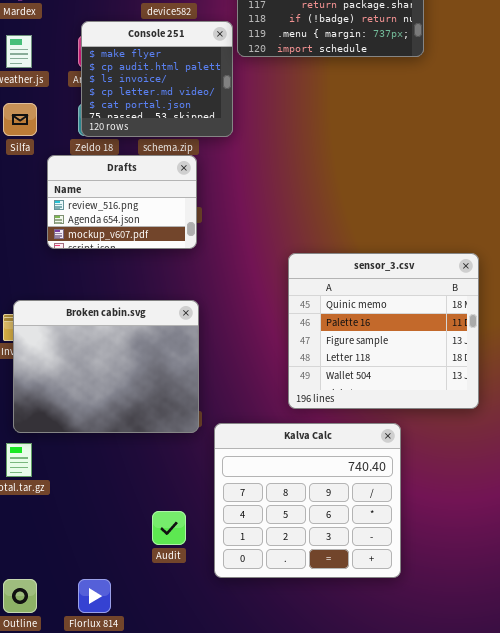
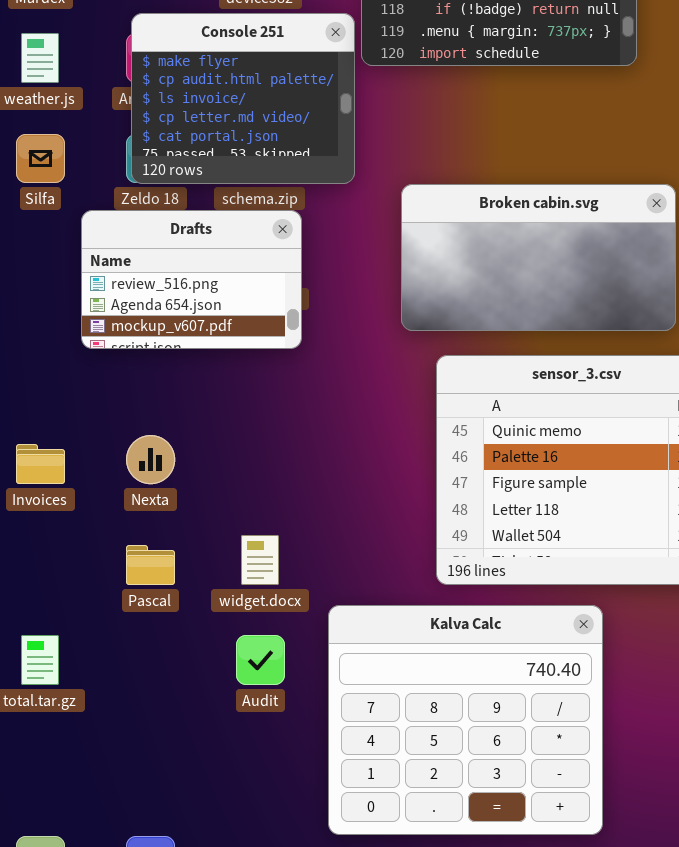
Broken cabin.svg: [13,300,199,433] -> [401,184,676,331], moved, resized
Audit: [152,511,186,545] -> [236,635,285,685], moved

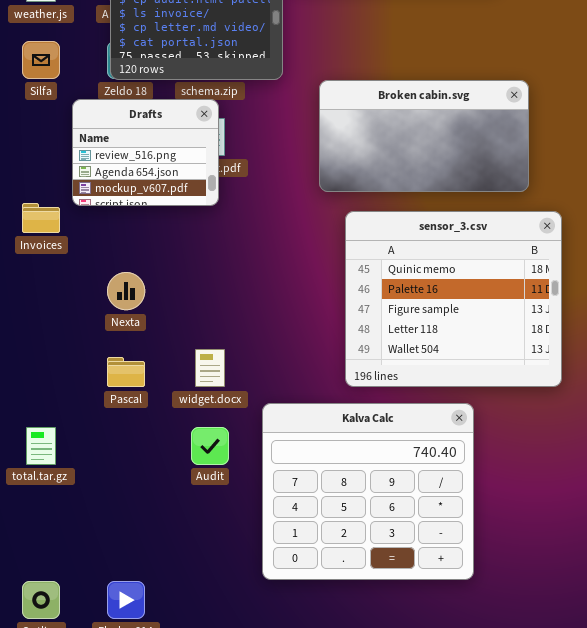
Drafts: [81,210,302,349] -> [72,99,219,206], resized
Invoices: [16,444,65,484] -> [22,203,60,233], moved

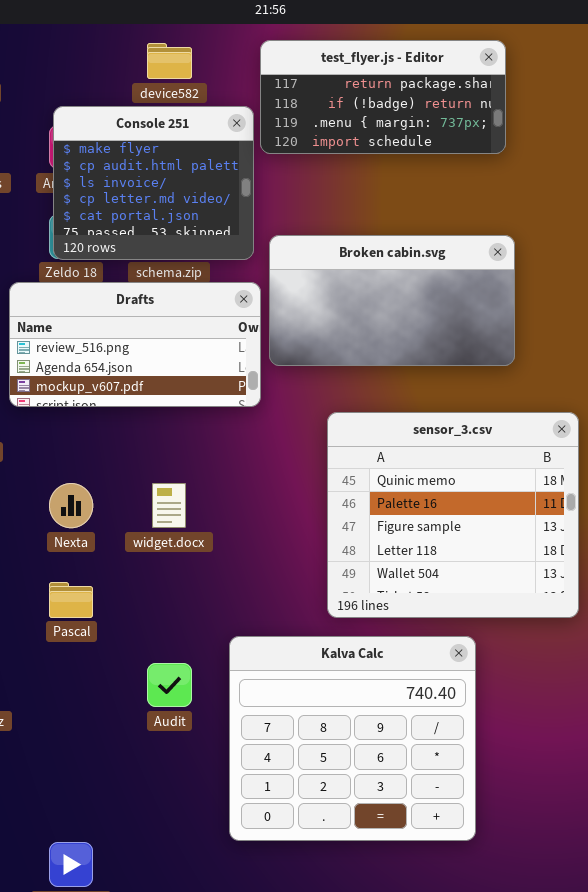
Broken cabin.svg: [319,80,529,192] -> [269,235,515,366], moved
Drafts: [72,99,219,206] -> [9,282,261,407], resized
widget.docx: [195,349,225,387] -> [152,483,186,528], moved

